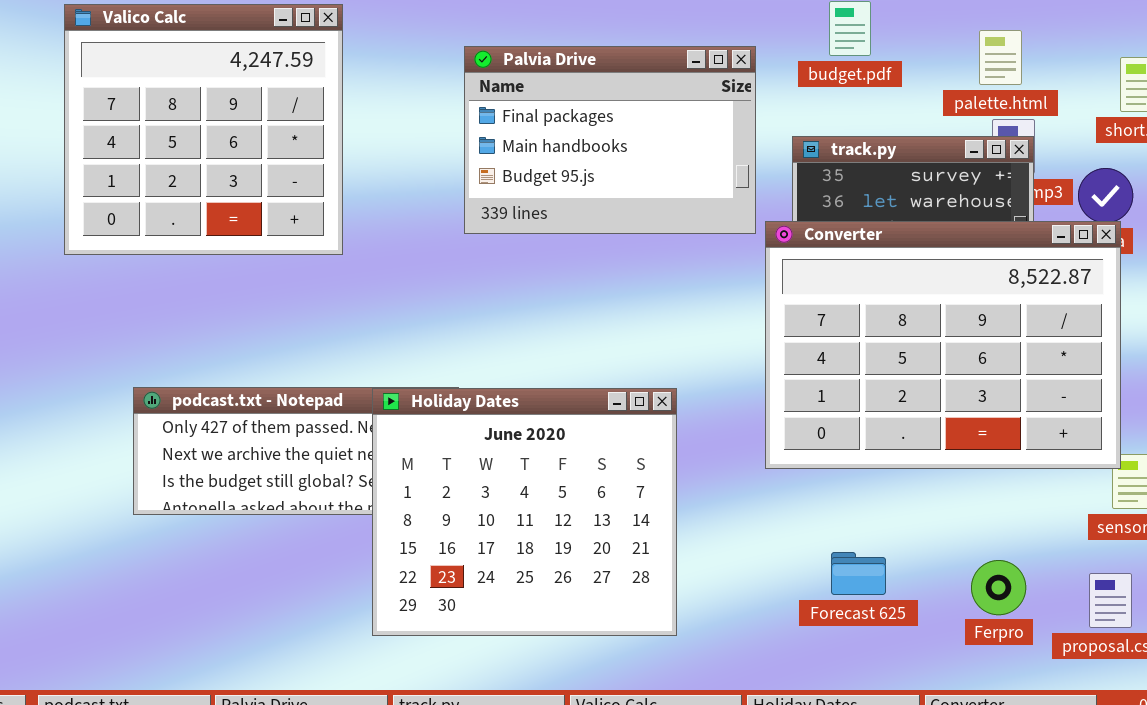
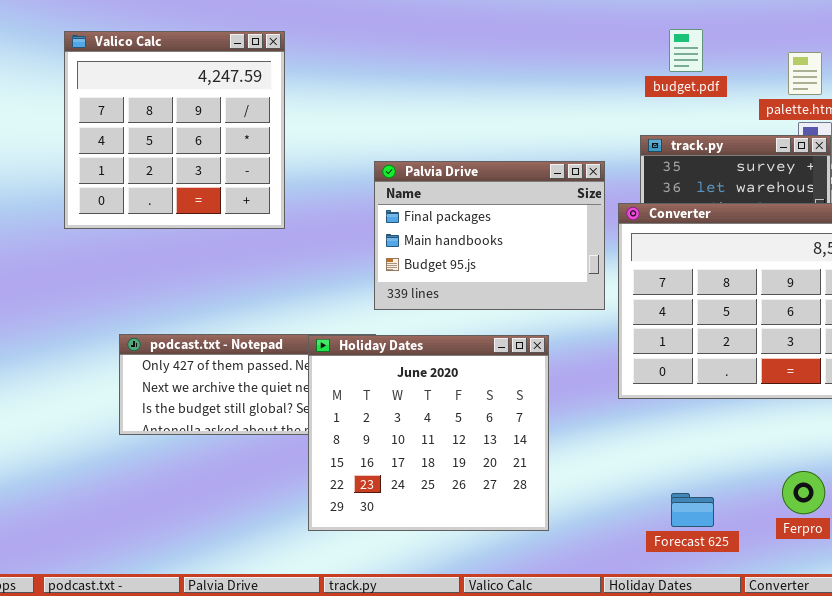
Palvia Drive: [464,46,756,234] -> [374,161,605,310], moved
Forecast 625: [831,552,886,595] -> [671,493,714,527], moved

